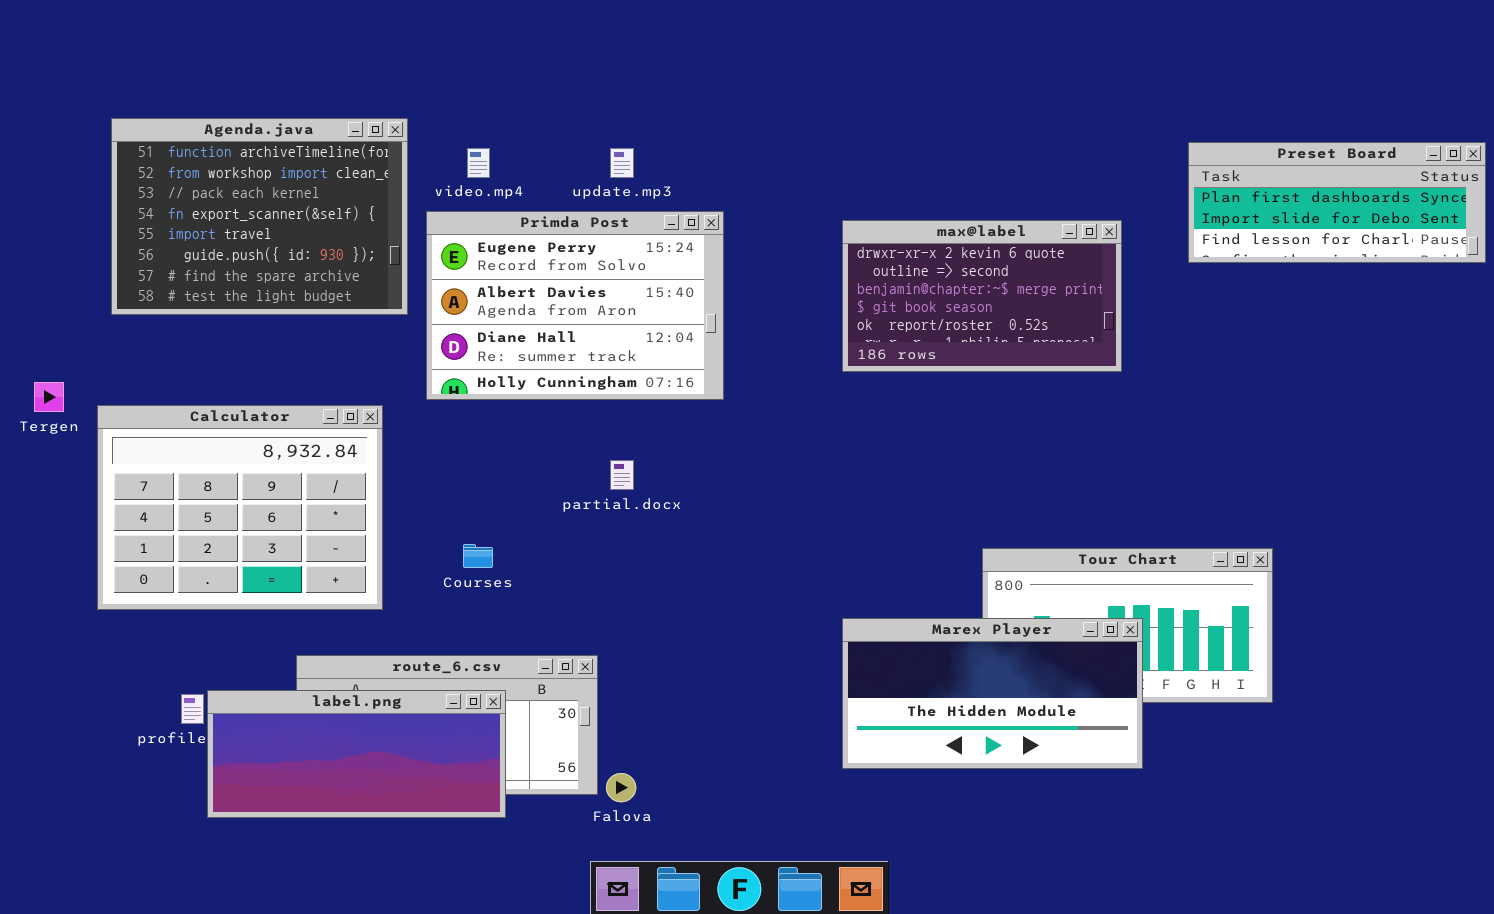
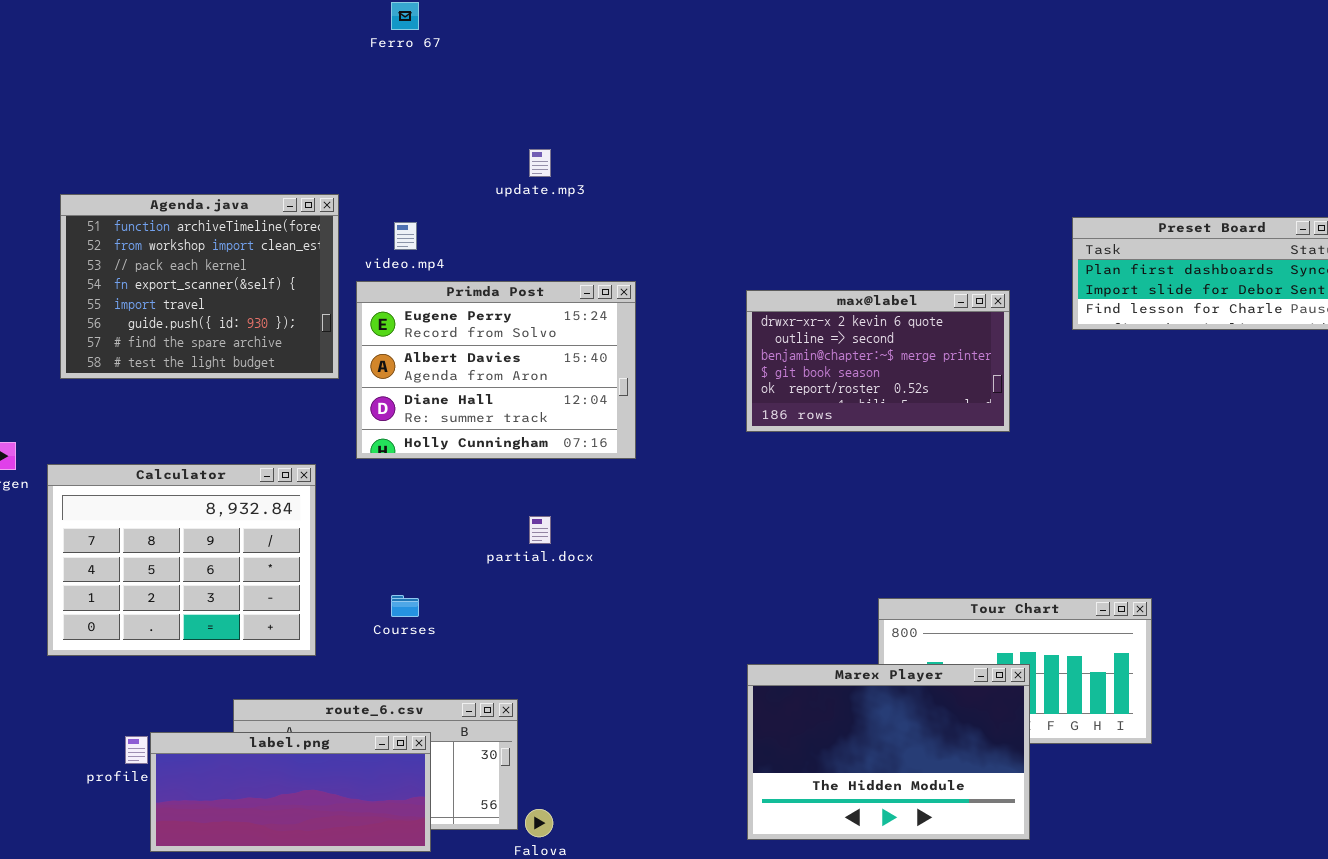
update.mp3: [610,148,634,178] -> [529,149,551,177], moved
Marex Player: [842,618,1143,769] -> [747,664,1030,840], resized

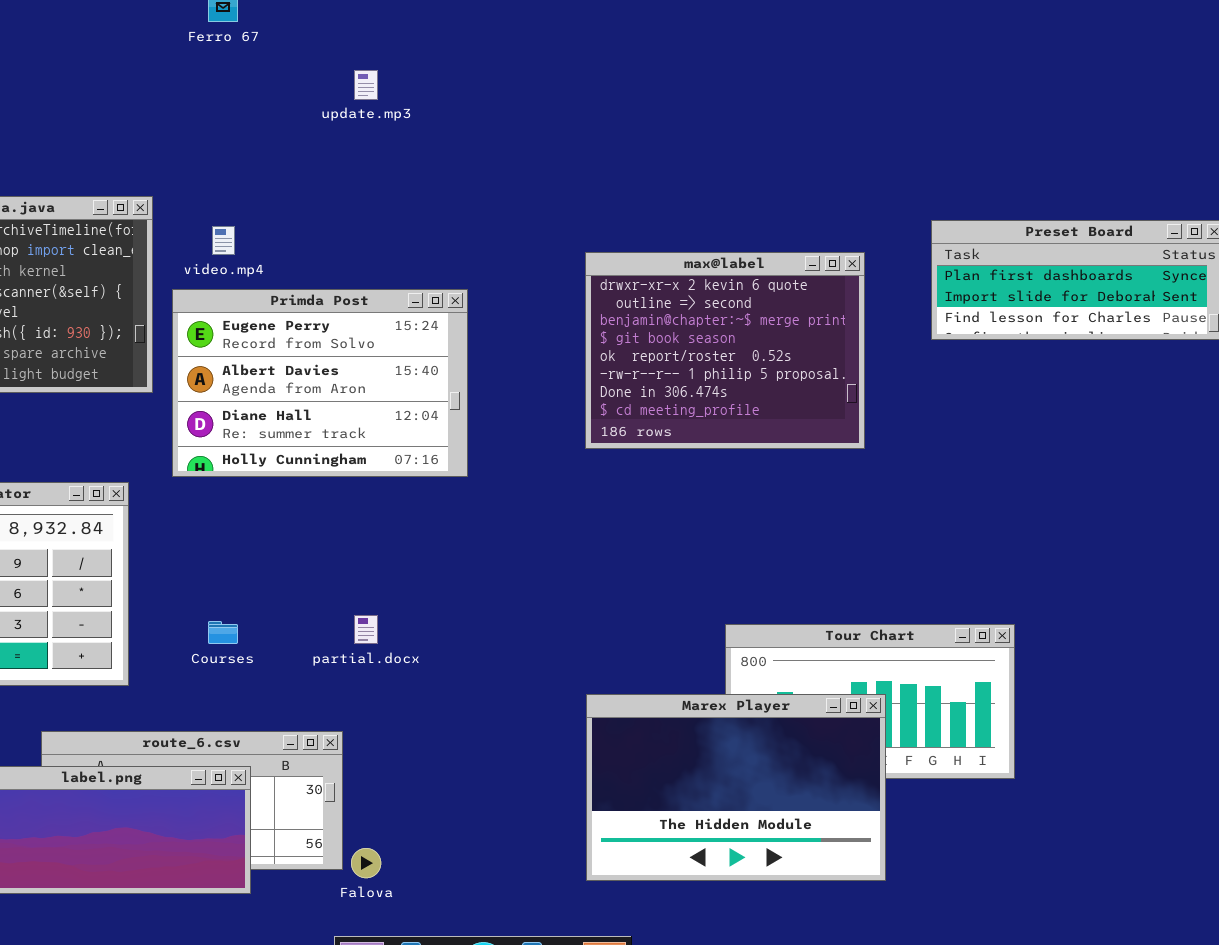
update.mp3: [529,149,551,177] -> [354,70,378,100], moved
max@label: [746,290,1010,432] -> [585,252,865,449], resized
partial.docx: [529,516,551,544] -> [354,615,378,644], moved

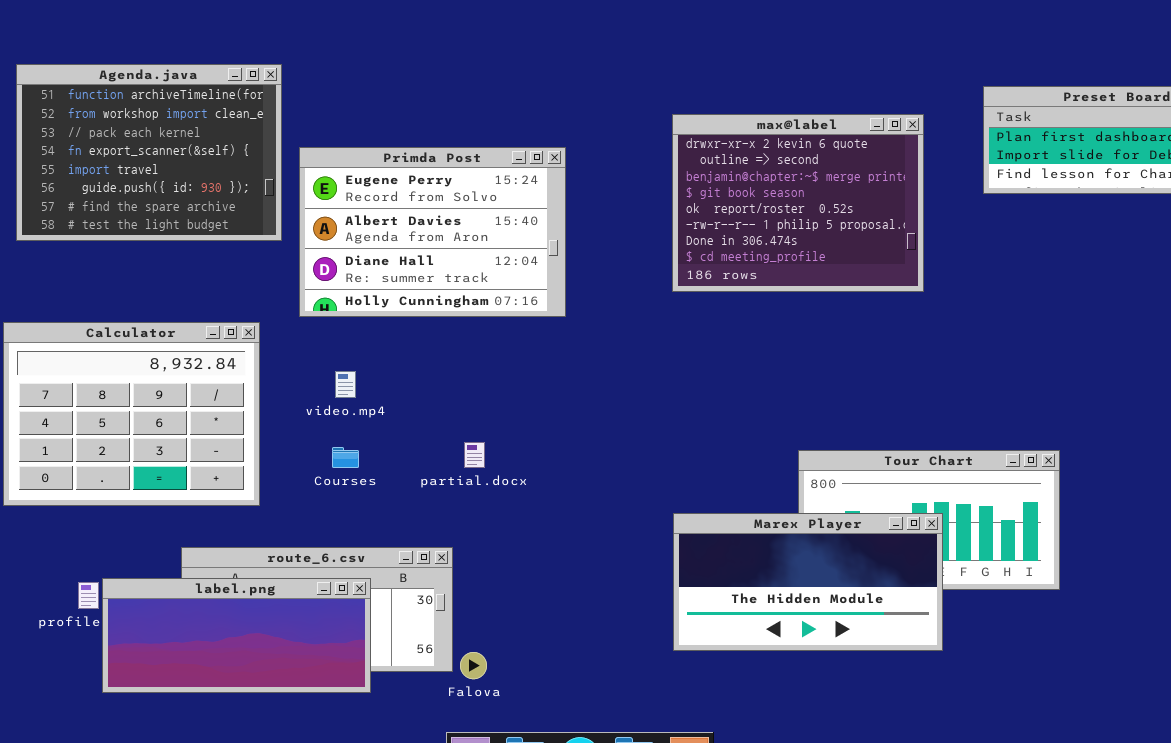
video.mp4: [212,226,235,255] -> [335,371,356,398], moved
Marex Player: [586,694,886,881] -> [673,513,943,651], resized

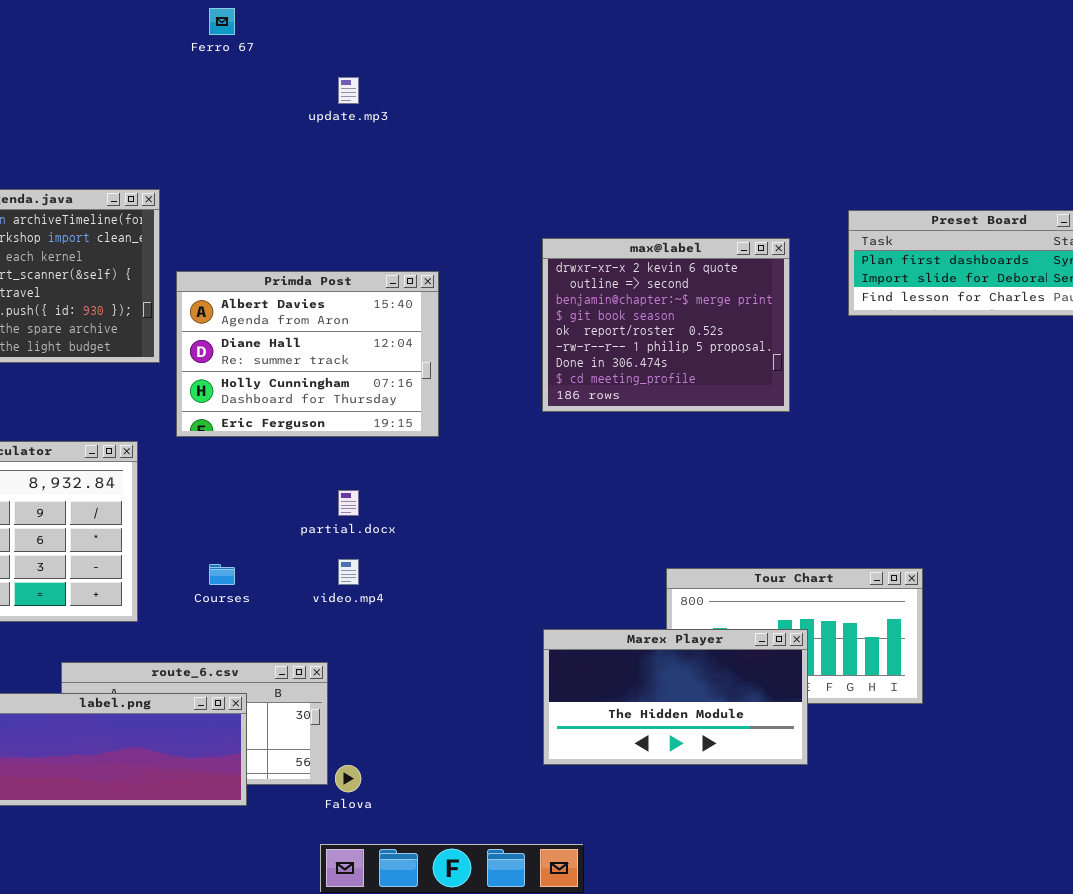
Primda Post: [299,147,566,317] -> [176,271,439,437], scrolled down 1 row
video.mp4: [335,371,356,398] -> [338,559,359,585], moved
partial.docx: [464,442,485,468] -> [338,490,359,516], moved

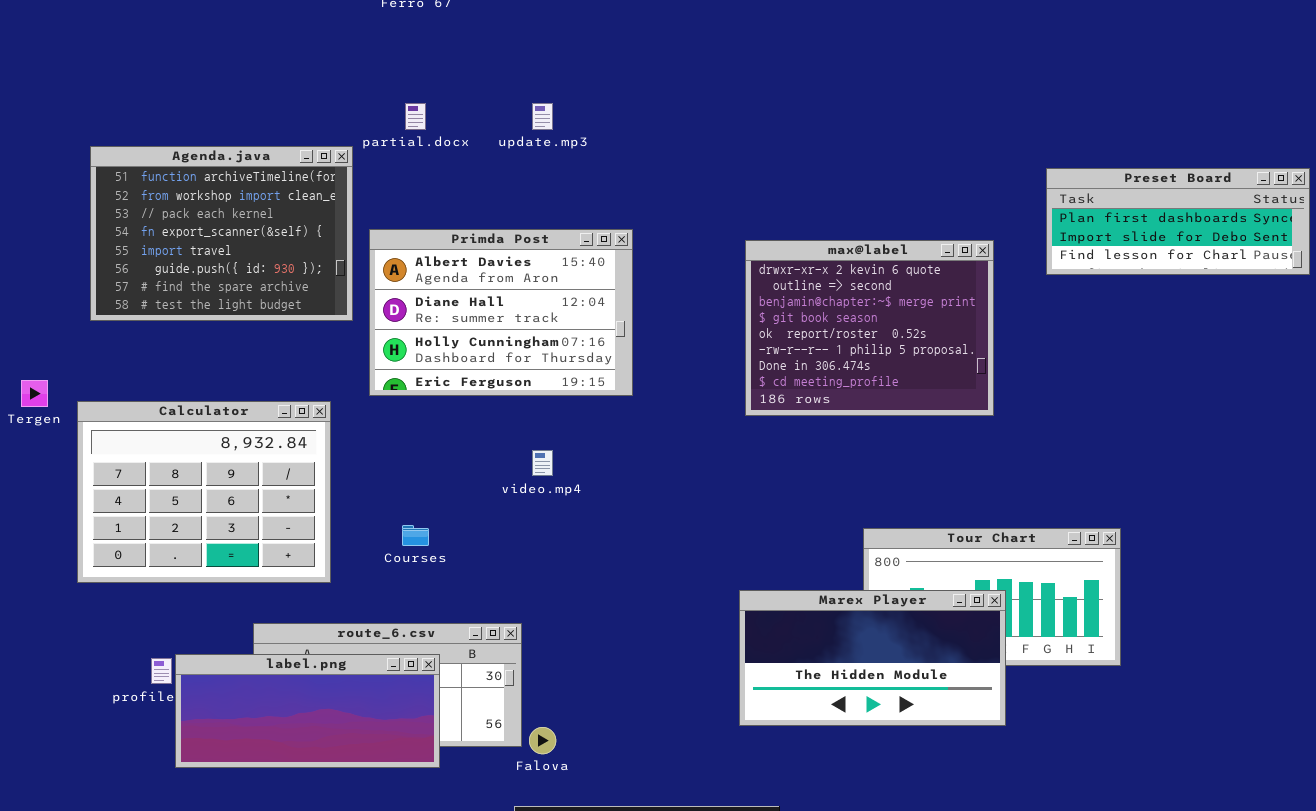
update.mp3: [338,77,359,104] -> [532,103,553,130], moved
max@label: [542,238,790,412] -> [745,240,994,416], moved
partial.docx: [338,490,359,516] -> [405,103,426,130], moved
video.mp4: [338,559,359,585] -> [532,450,553,476], moved

